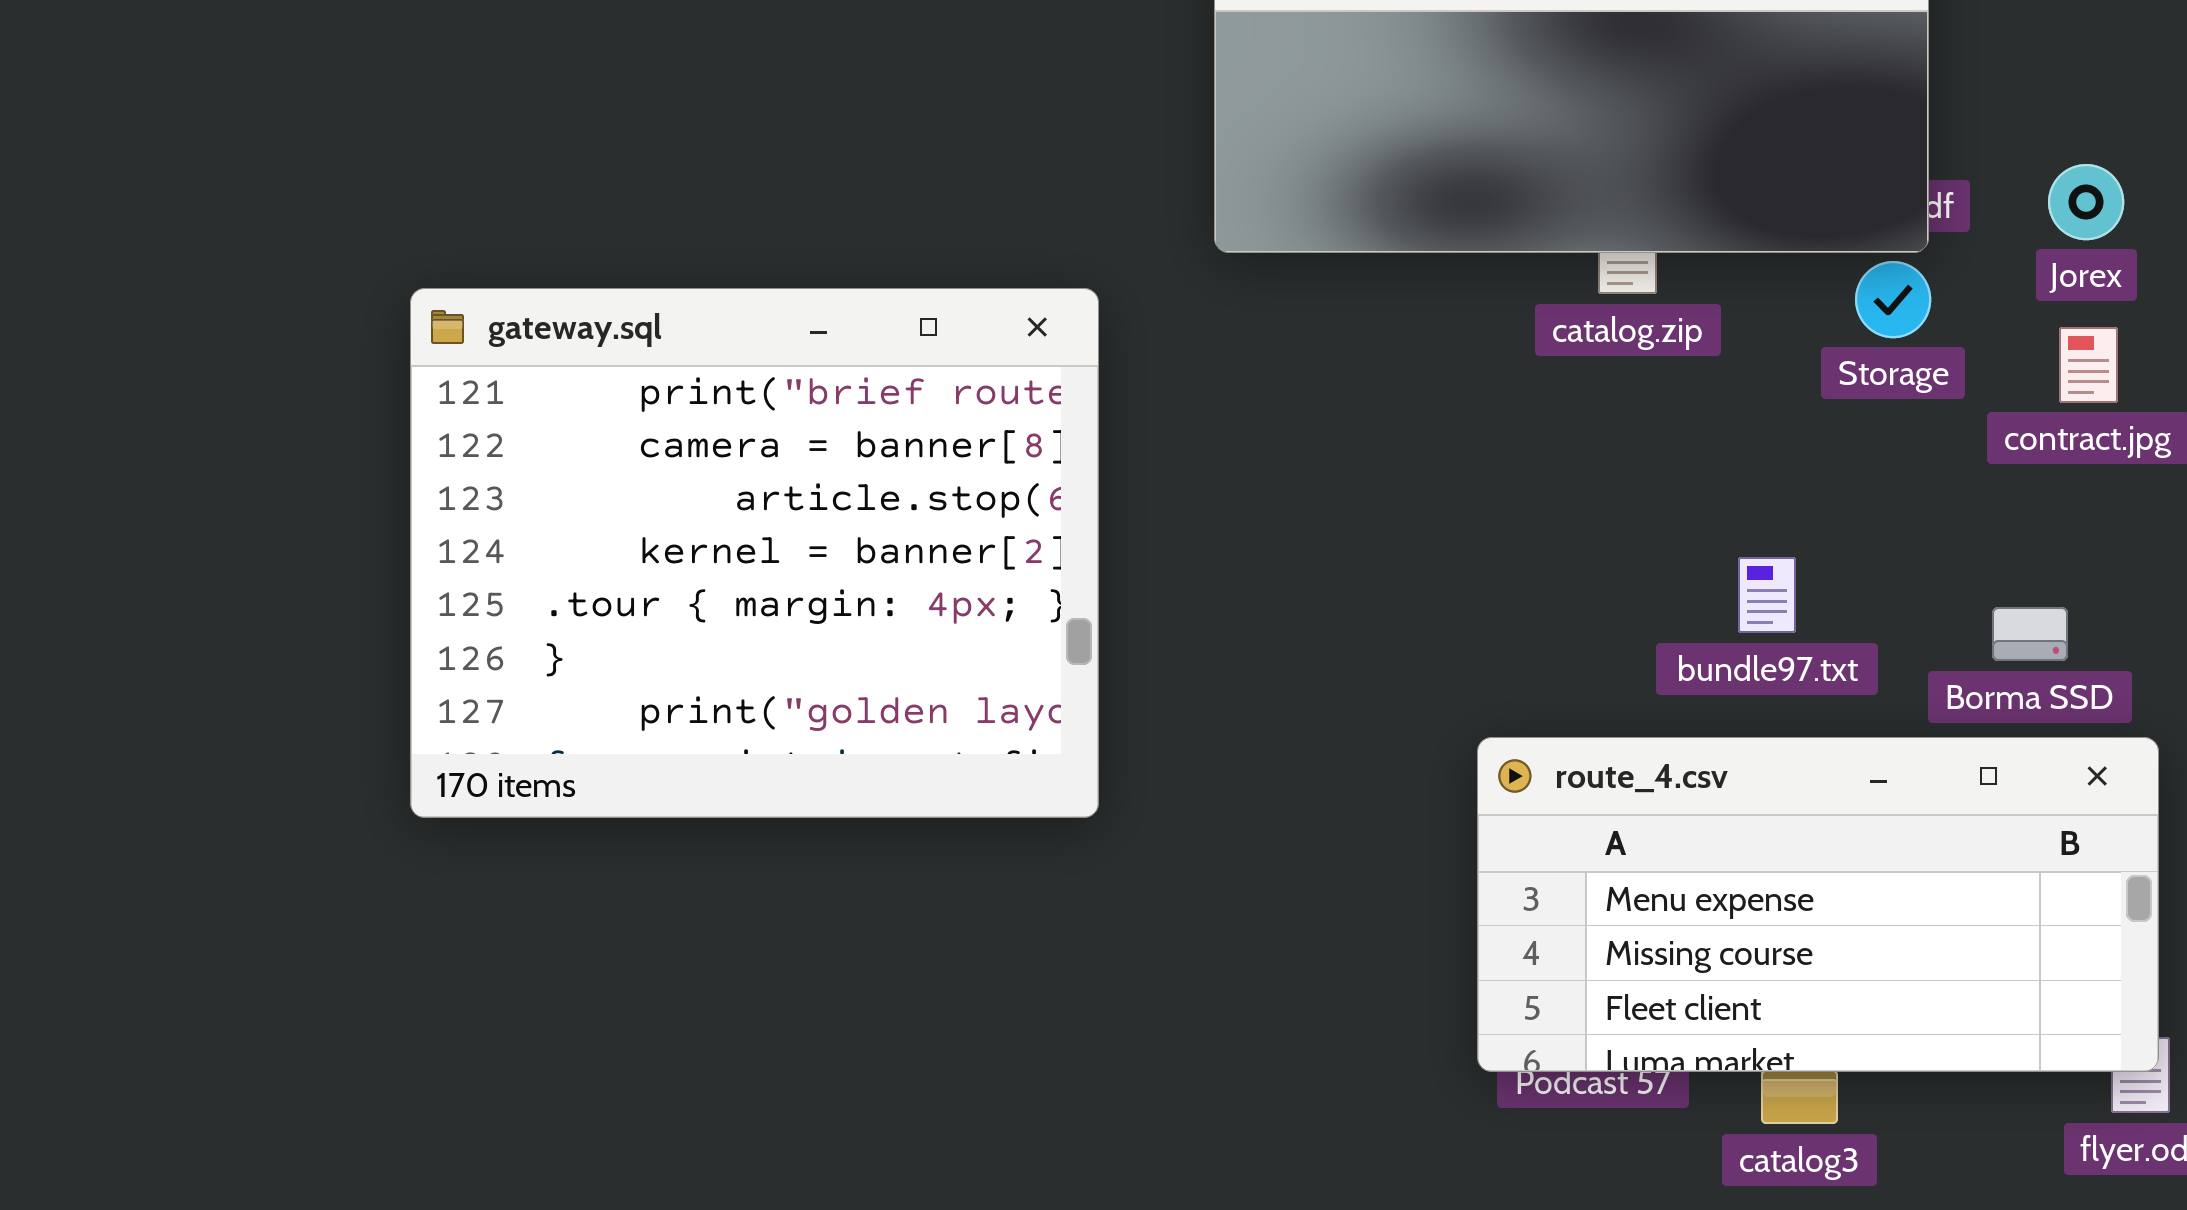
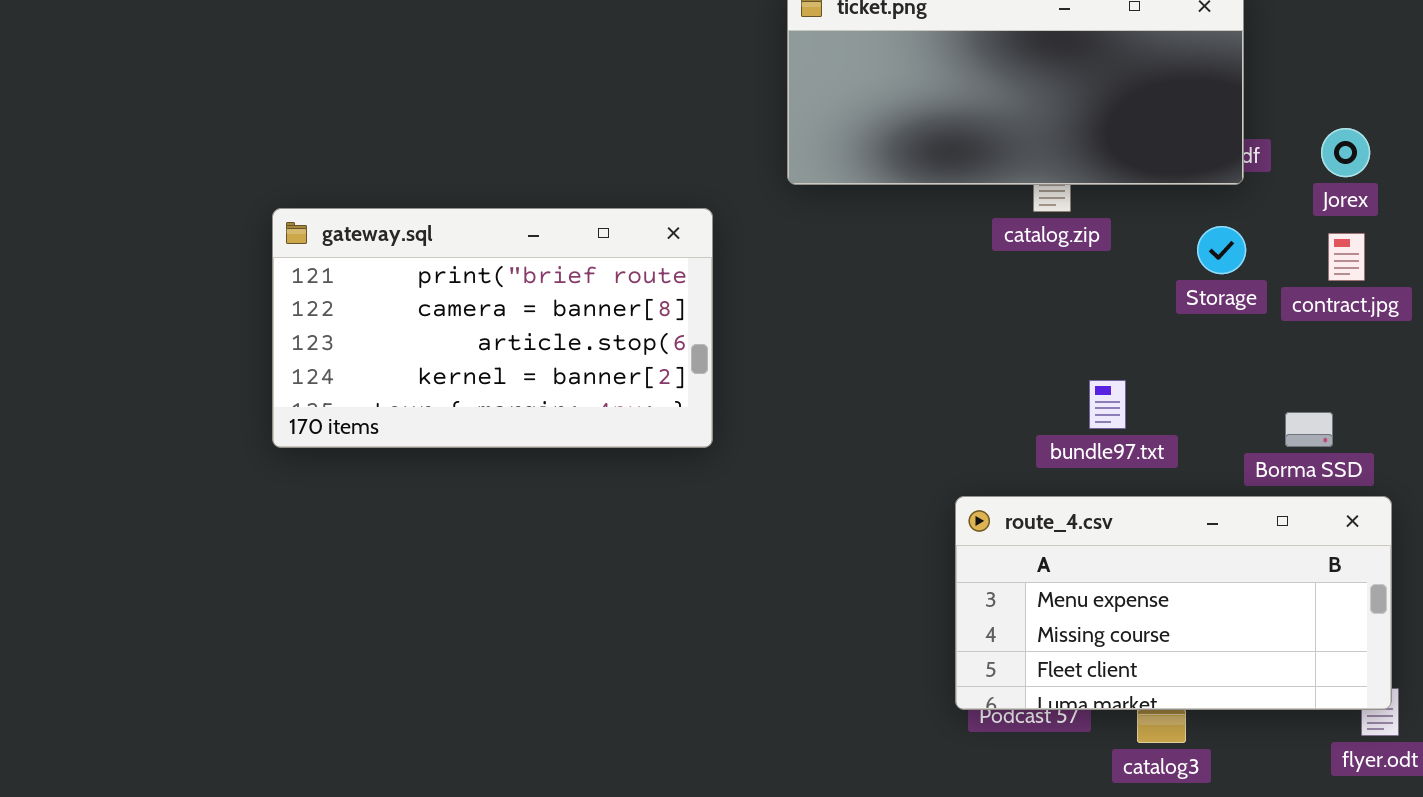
Storage: [1855,261,1931,338] -> [1197,226,1246,274], moved
gateway.sql: [410,288,1099,818] -> [272,208,713,448], resized
bundle97.txt: [1738,557,1796,633] -> [1089,380,1126,429], moved

